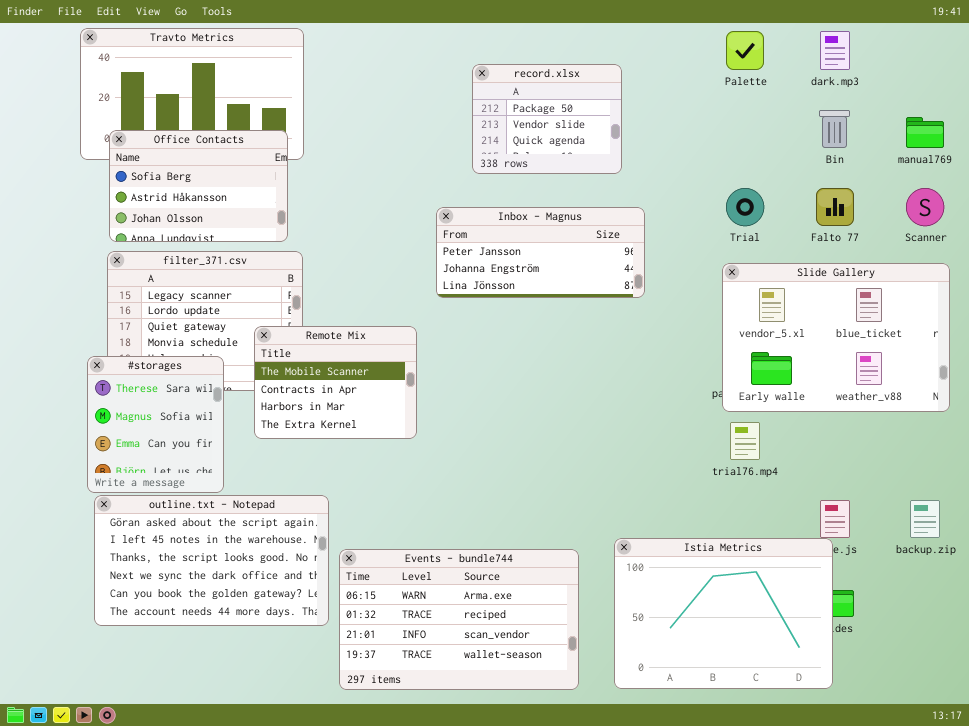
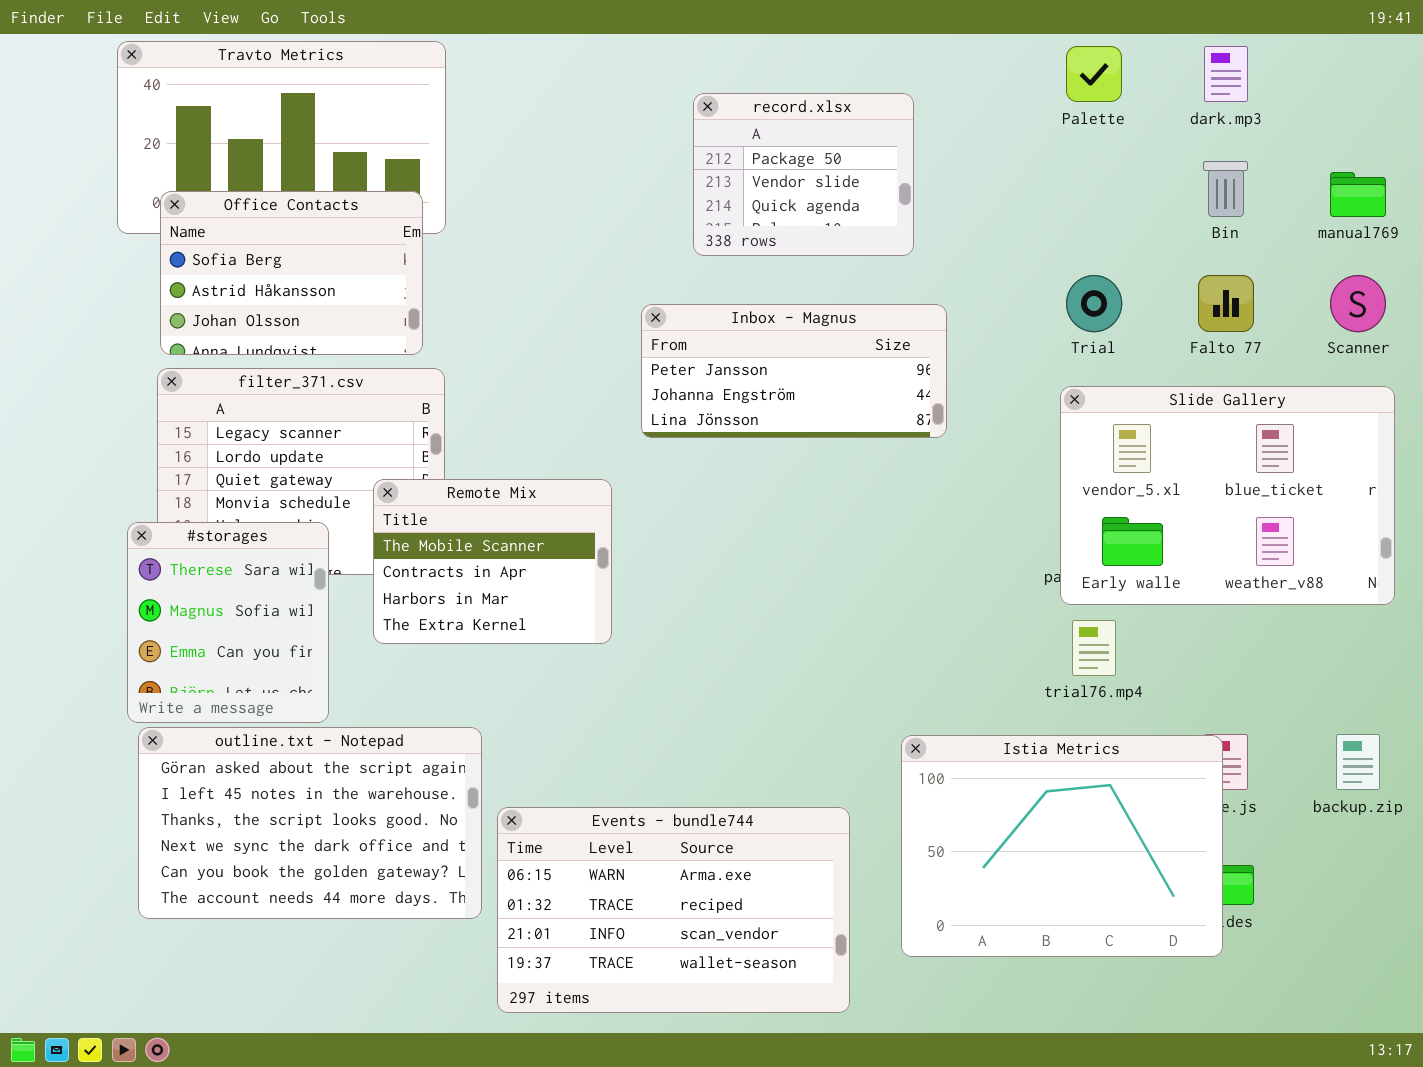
Istia Metrics: [614,538,833,689] -> [901,735,1223,957], moved

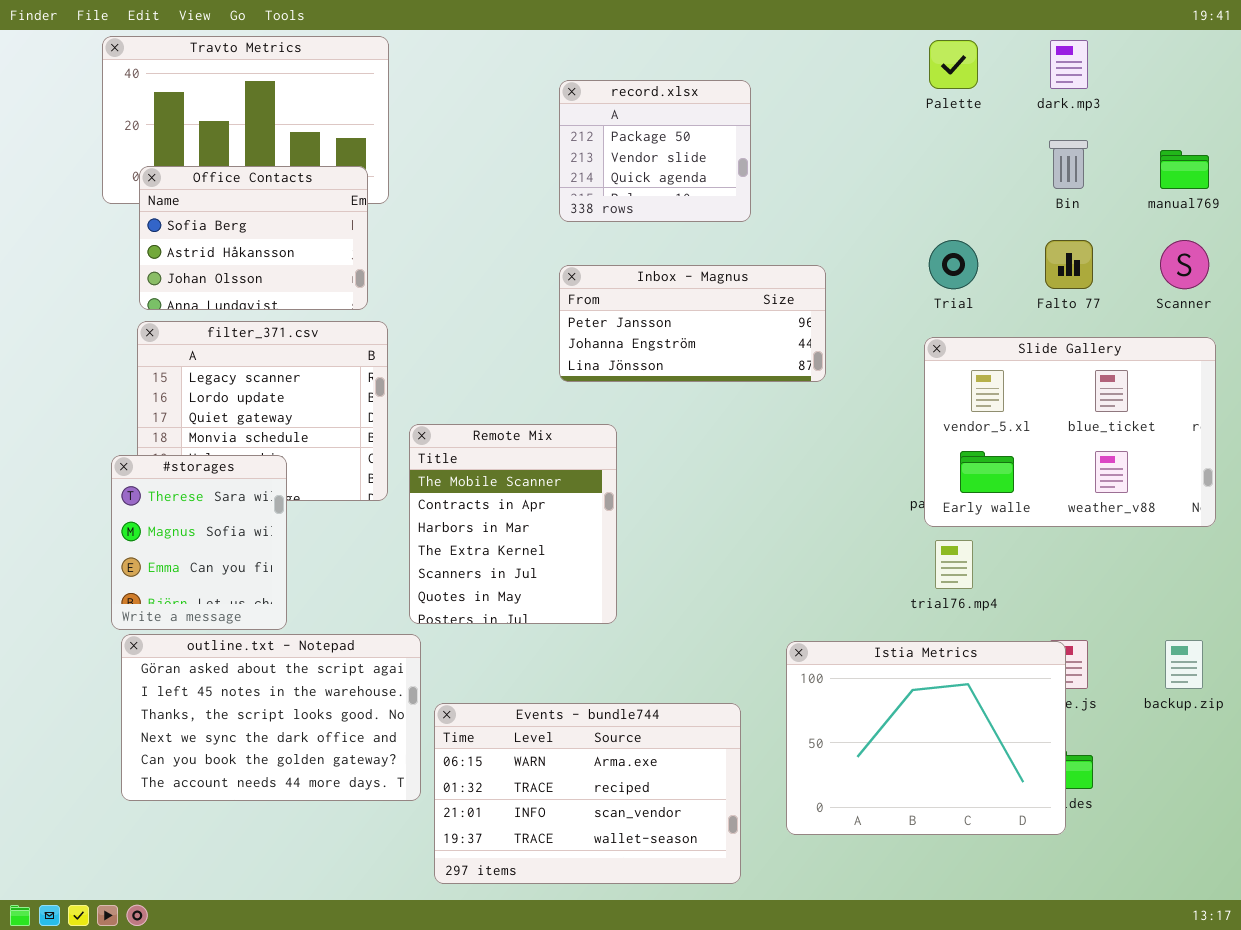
record.xlsx: [693,93,914,256] -> [559,80,751,222], moved
Remote Mix: [373,479,612,644] -> [409,424,617,624], moved, resized

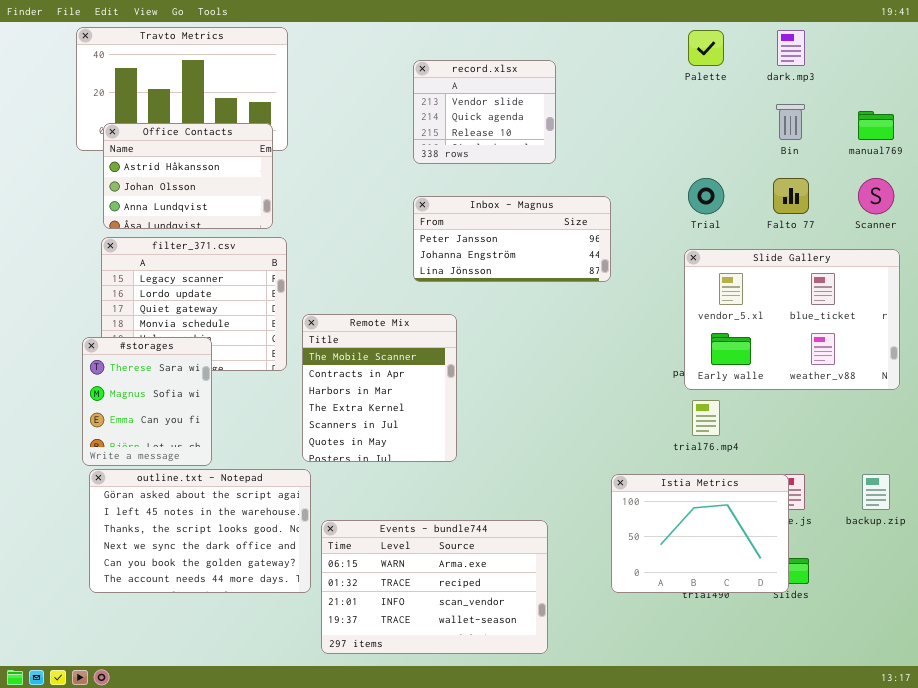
record.xlsx: [559,80,751,222] -> [413,60,556,164], scrolled down 1 row
Office Contacts: [139,166,368,310] -> [103,123,273,229], scrolled down 1 row
Istia Metrics: [786,641,1066,835] -> [611,474,789,593], resized

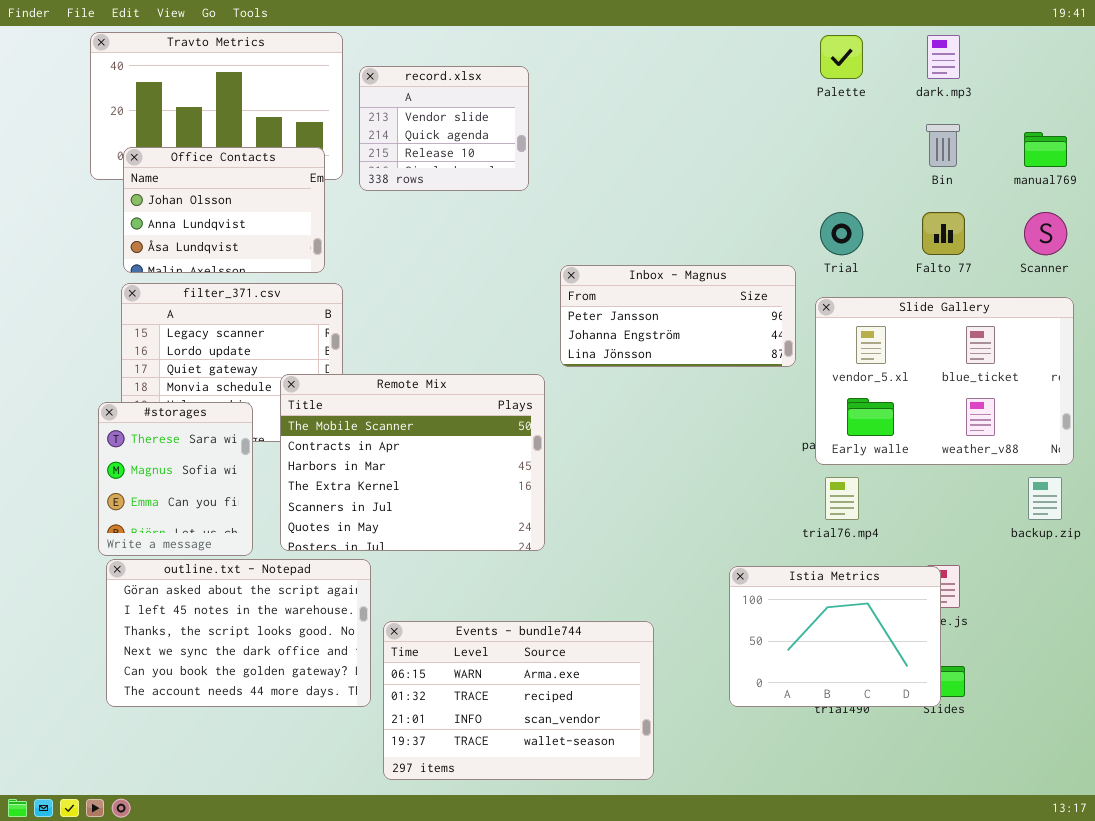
record.xlsx: [413,60,556,164] -> [359,66,529,191], moved
Office Contacts: [103,123,273,229] -> [123,147,325,273], scrolled down 1 row
Inbox - Magnus: [413,196,611,282] -> [560,265,796,367], moved
Remote Mix: [302,314,457,462] -> [280,374,545,551], resized
backup.zip: [862,474,890,510] -> [1028,477,1062,520], moved

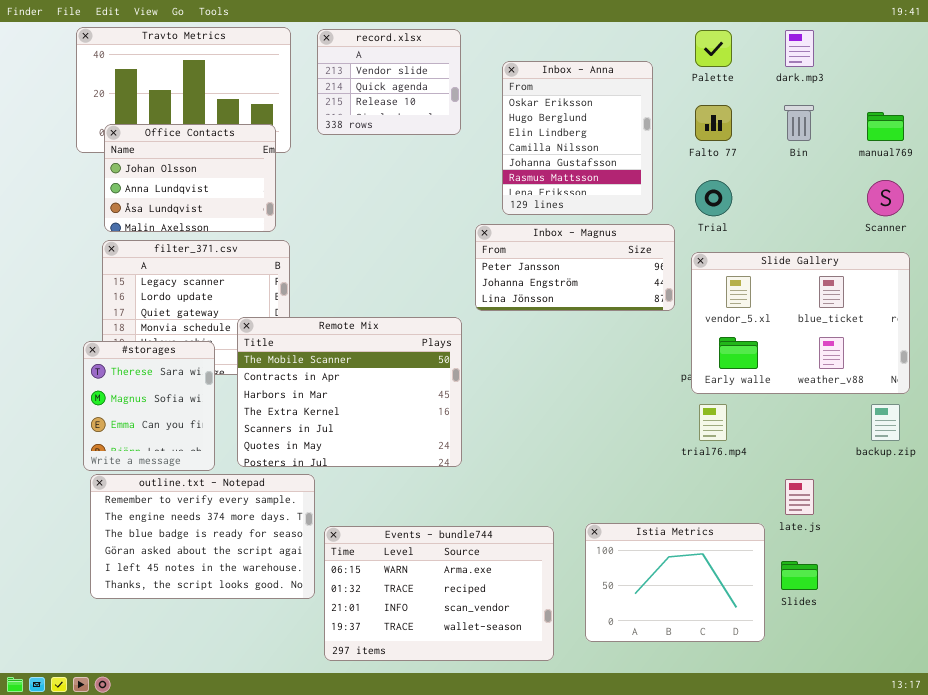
record.xlsx: [359,66,529,191] -> [317,29,461,135], moved
Inbox - Anna: none -> [502,61,653,215], opened
Falto 77: [922,212,965,255] -> [695,105,732,141], moved
outline.txt - Notepad: [106,559,371,707] -> [90,474,315,599], scrolled up 3 rows
Istia Metrics: [729,566,941,707] -> [585,523,765,642], moved

